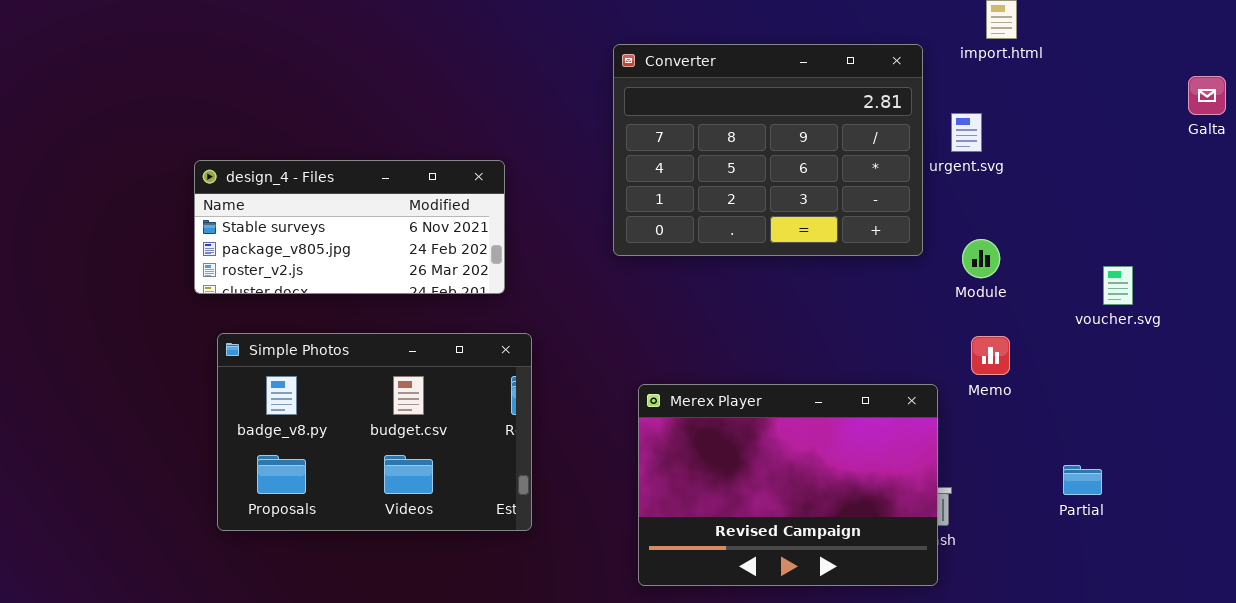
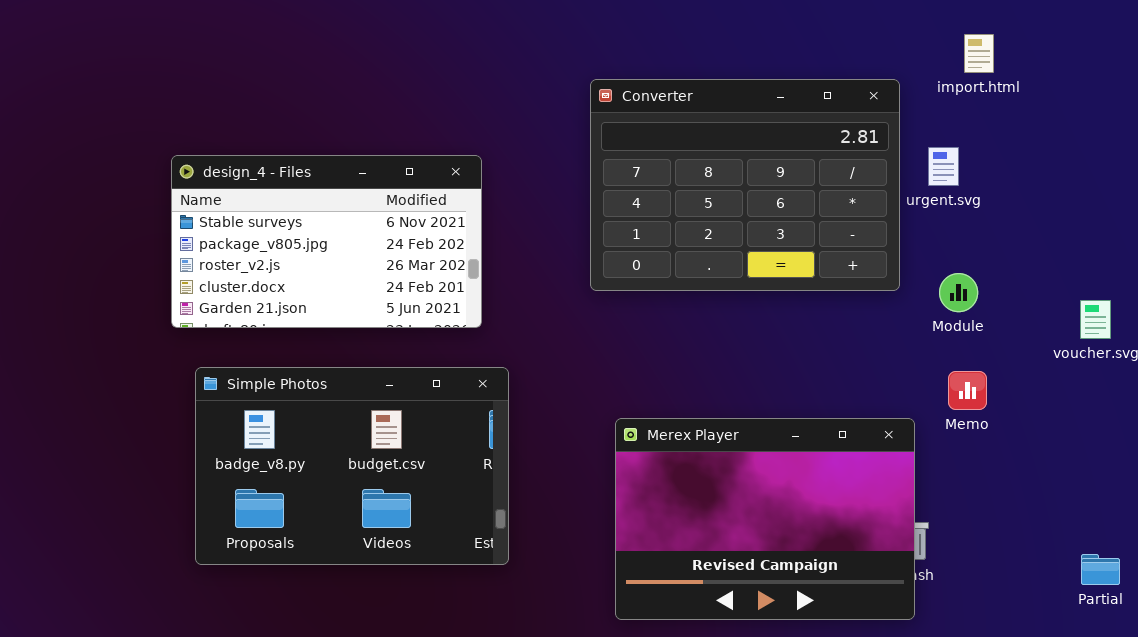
design_4 - Files: [194,160,505,294] -> [171,155,482,328], resized
Partial: [1063,465,1102,495] -> [1081,554,1120,585], moved

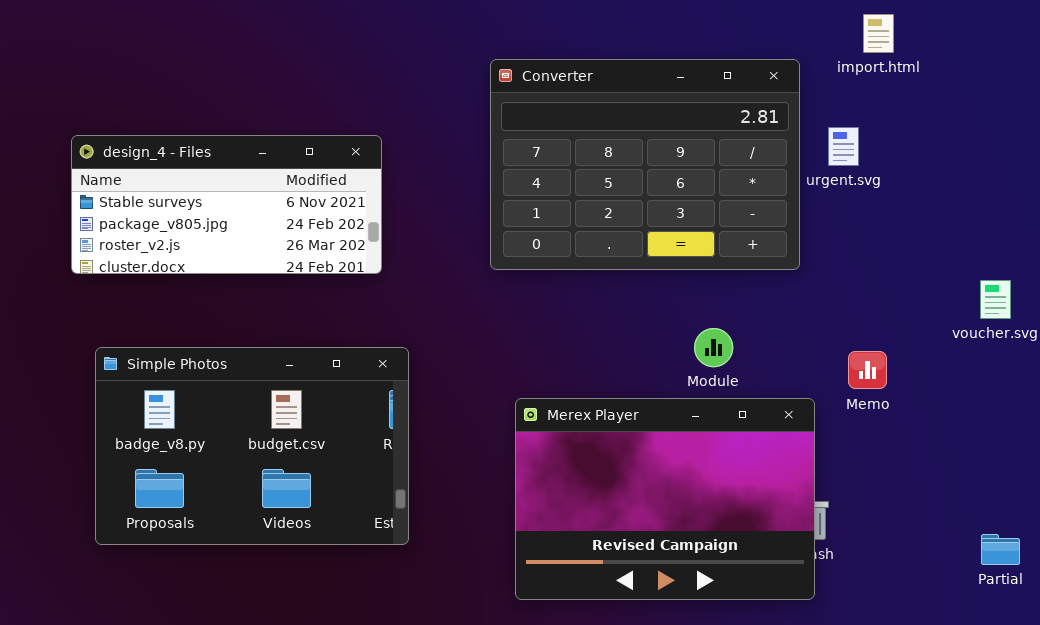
design_4 - Files: [171,155,482,328] -> [71,135,382,274], resized
Module: [939,273,978,312] -> [694,328,733,367], moved

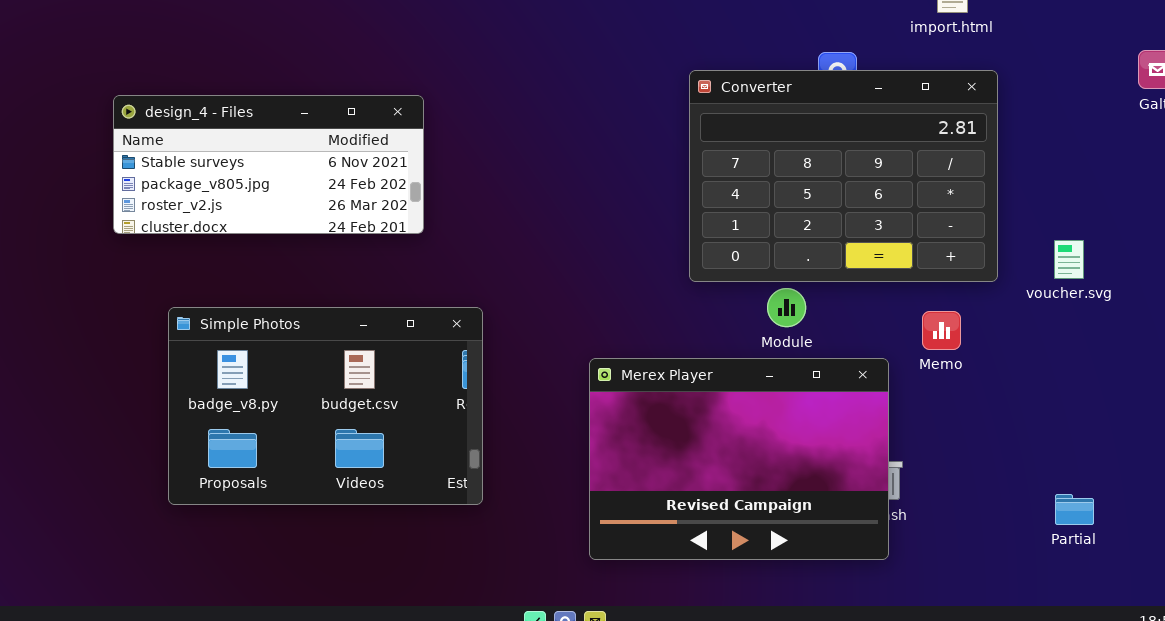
Converter: [490,59,800,270] -> [689,70,998,282], moved
design_4 - Files: [71,135,382,274] -> [113,95,424,234], moved

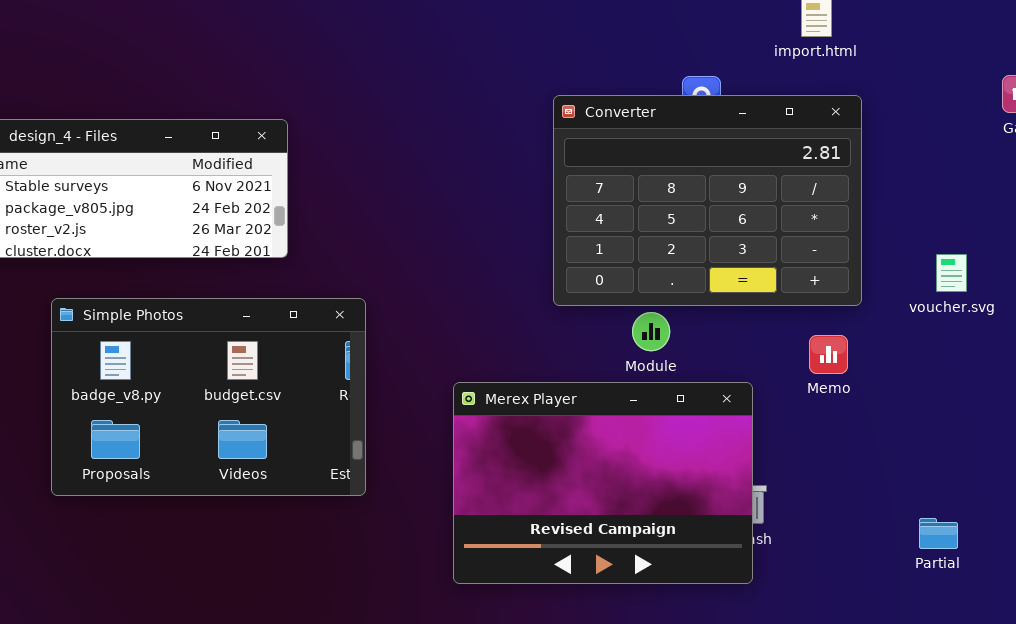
voucher.svg: [1054,240,1084,279] -> [936,254,967,292], moved
Simple Photos: [168,307,483,505] -> [51,298,366,496], moved
Memo: [922,311,961,350] -> [809,335,848,374], moved

